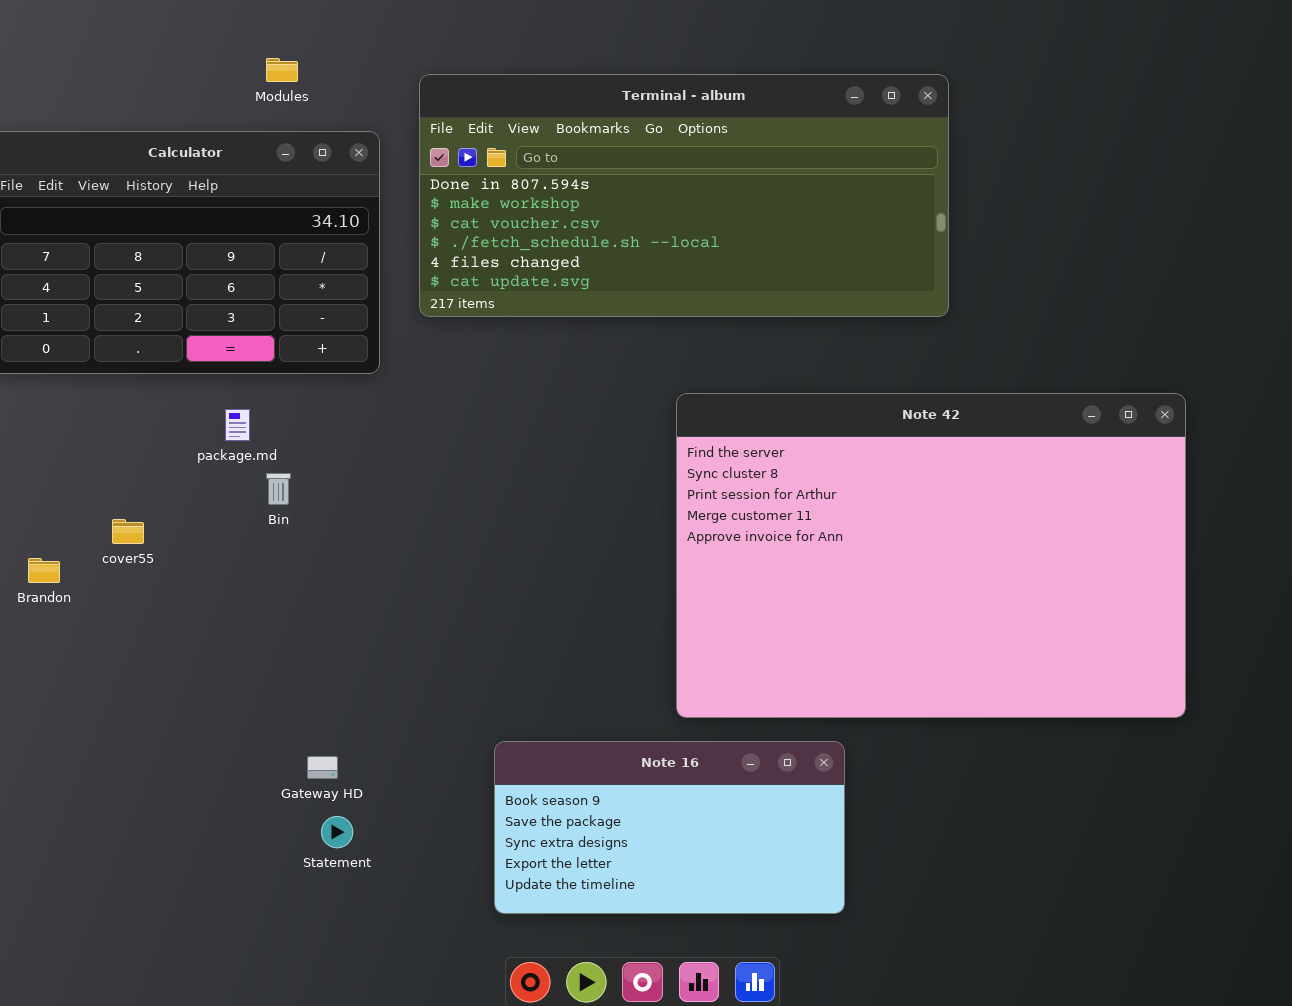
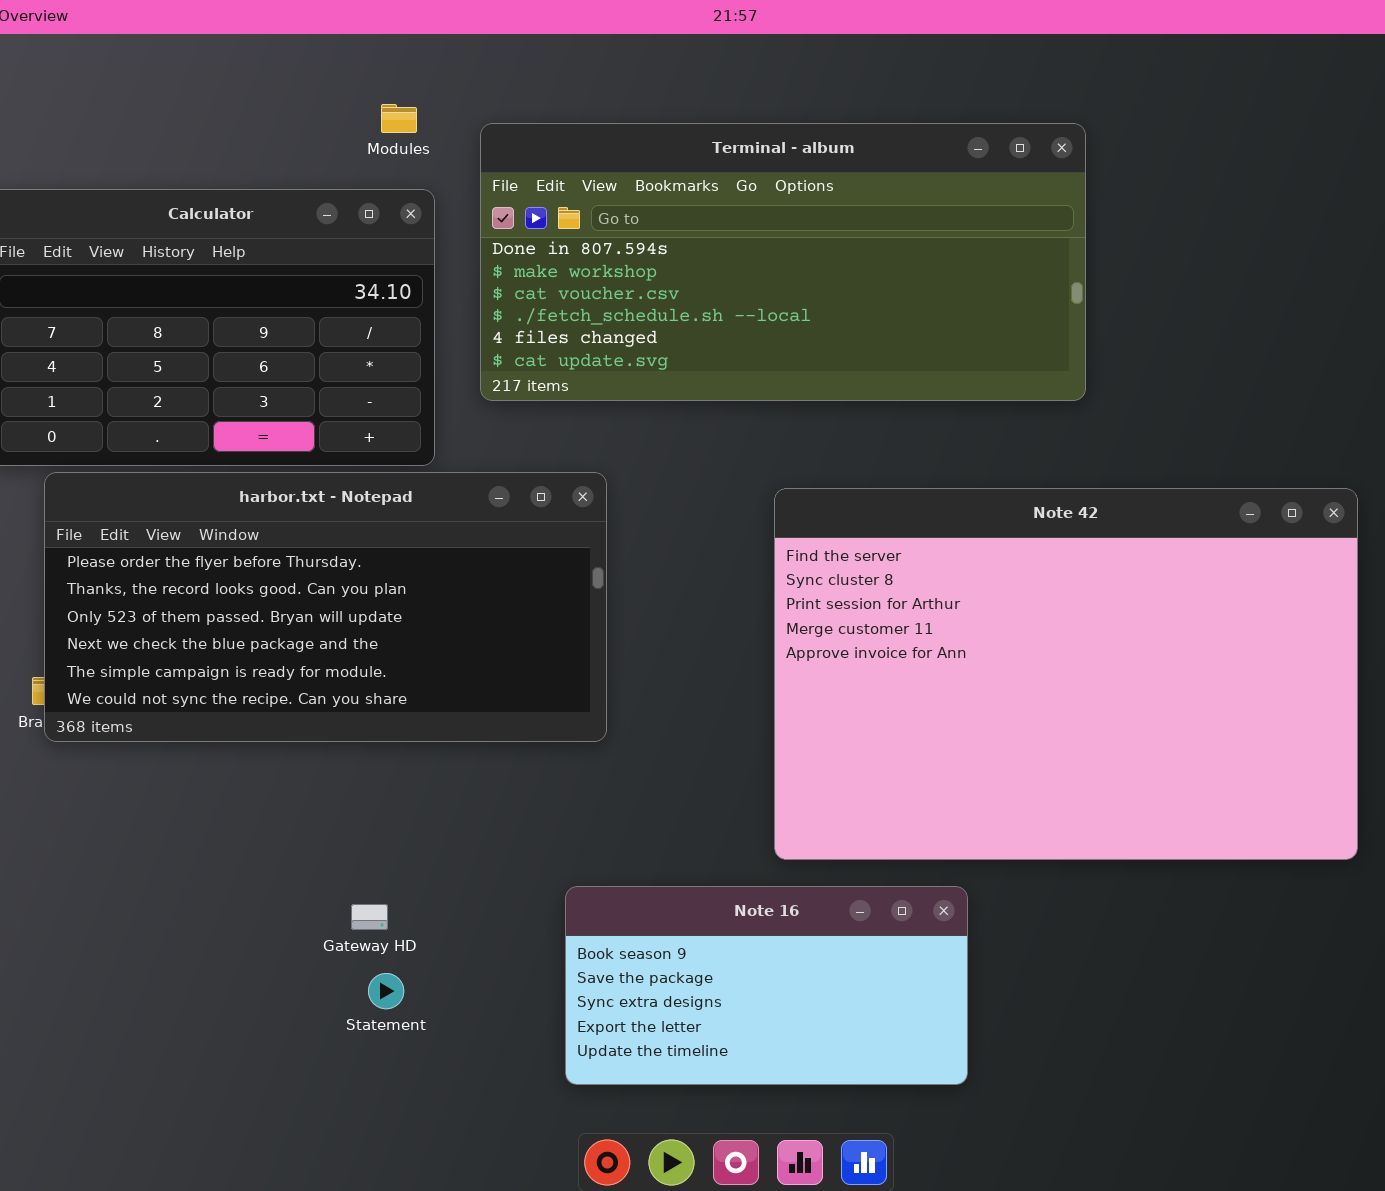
Modules: [266,58,298,82] -> [381,104,417,133], moved
harbor.txt - Notepad: none -> [44,472,607,742], opened

